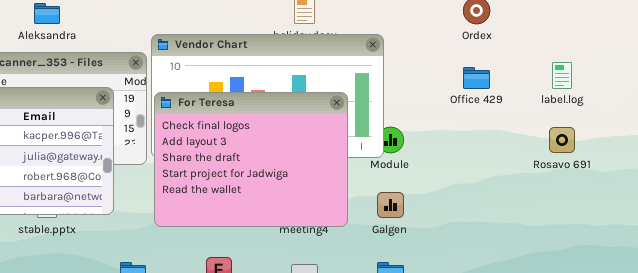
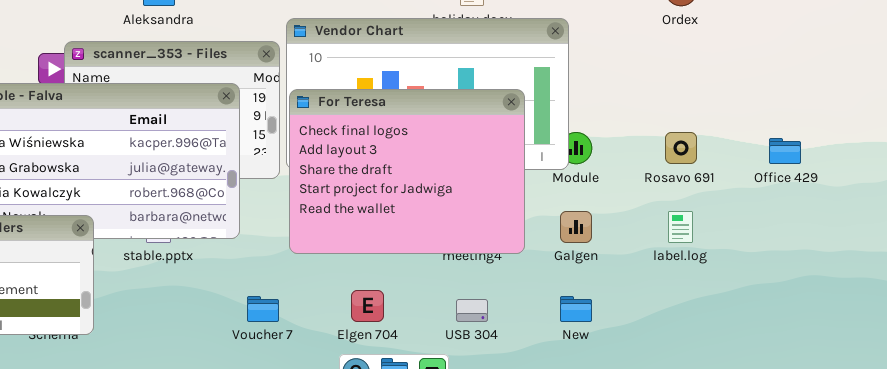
label.log: [552,62,572,89] -> [668,211,693,243], moved
Office 429: [463,67,490,89] -> [769,138,801,164], moved
Rosavo 691: [549,127,575,153] -> [665,132,697,164], moved

